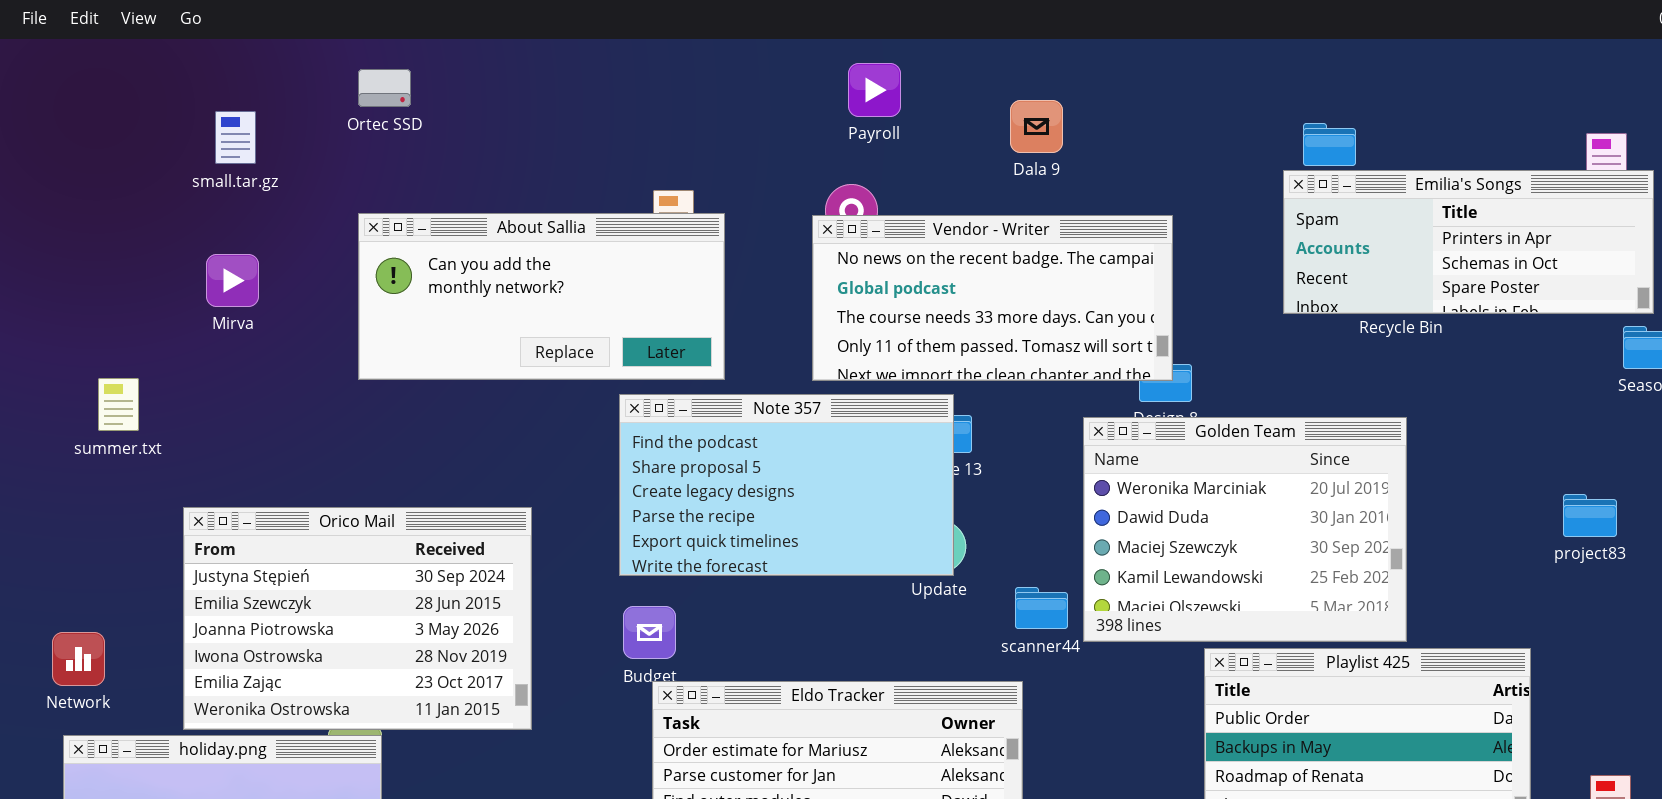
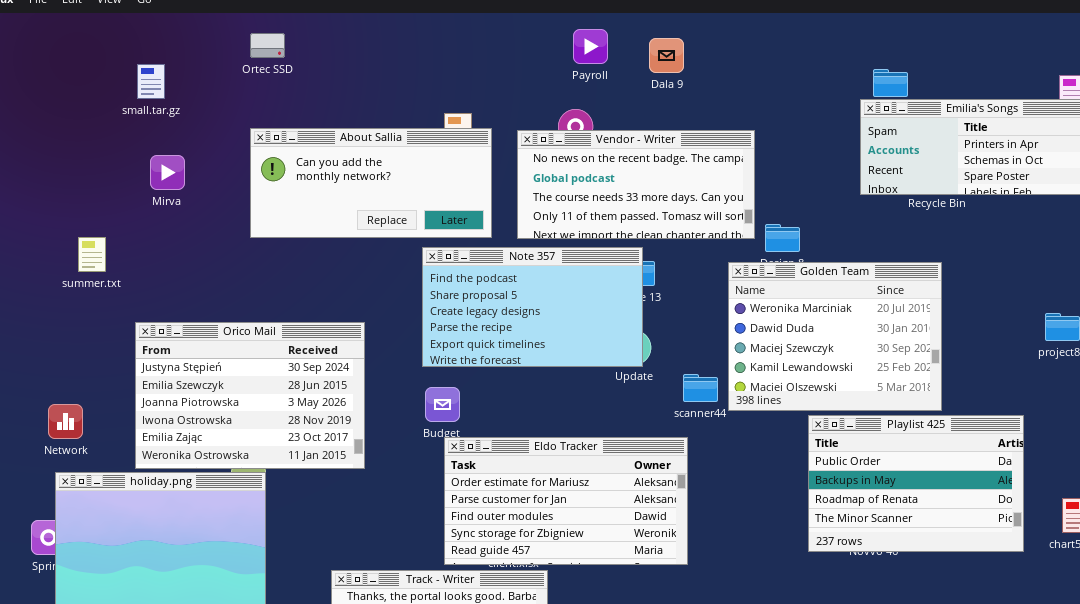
Dala 9: [1010,100,1063,153] -> [649,38,684,73], moved
small.tar.gz: [215,111,256,164] -> [137,64,165,99], moved
Vendor - Writer: [812,215,1173,381] -> [517,130,755,239], moved

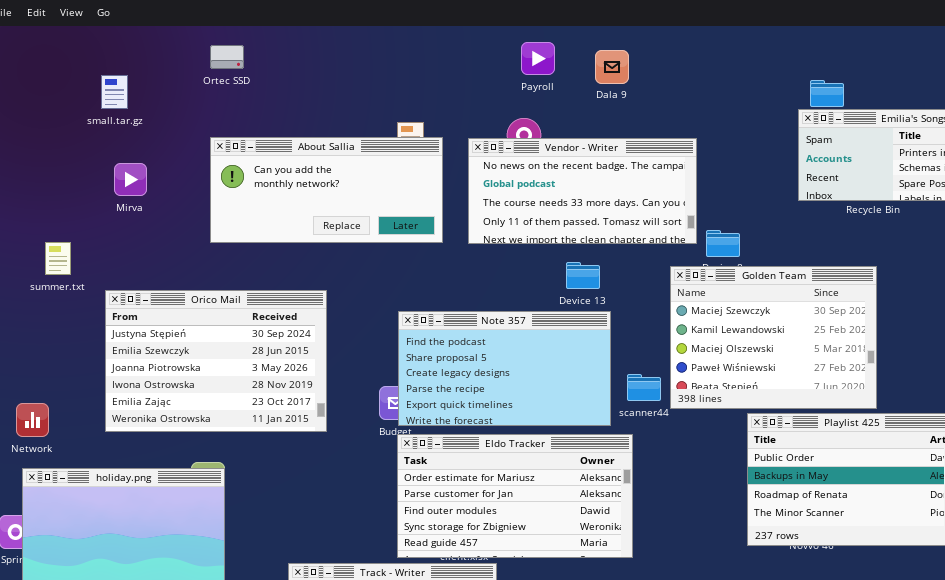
Note 357: [422,247,643,367] -> [398,311,611,426], moved
Golden Team: [728,262,942,411] -> [670,266,877,409], scrolled down 2 rows
Orico Mail: [135,322,365,469] -> [105,290,327,432], moved

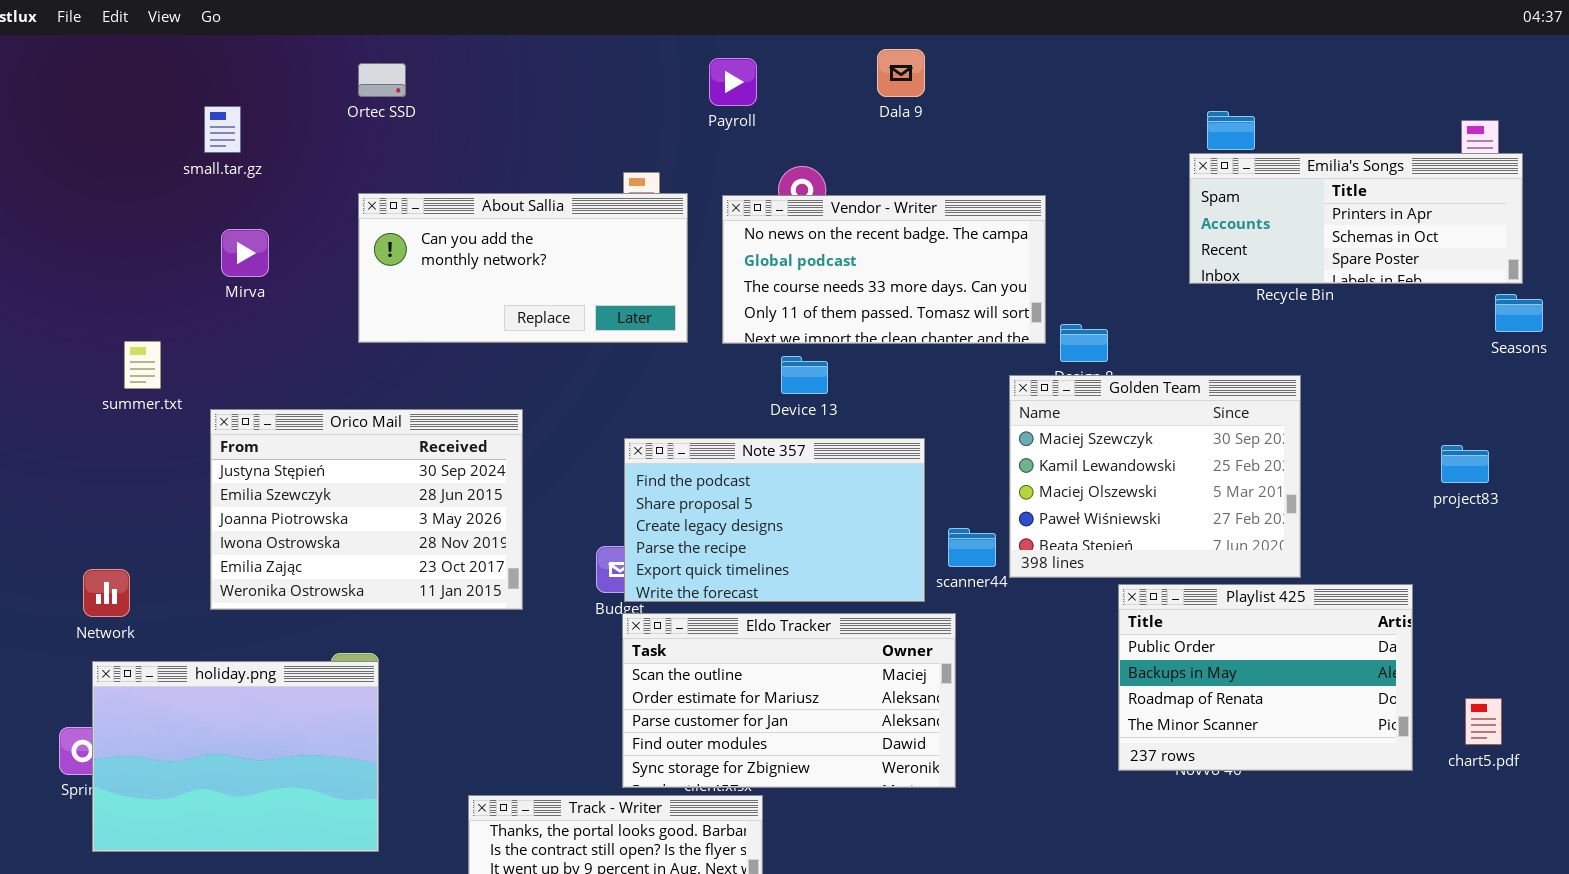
Payroll: [521,42,555,75] -> [709,58,757,106], moved
Dala 9: [595,50,629,84] -> [877,49,925,97], moved
Device 13: [566,262,600,289] -> [781,356,828,394], moved
Eldo Tracker: [397,434,633,558] -> [622,613,956,788], scrolled up 1 row

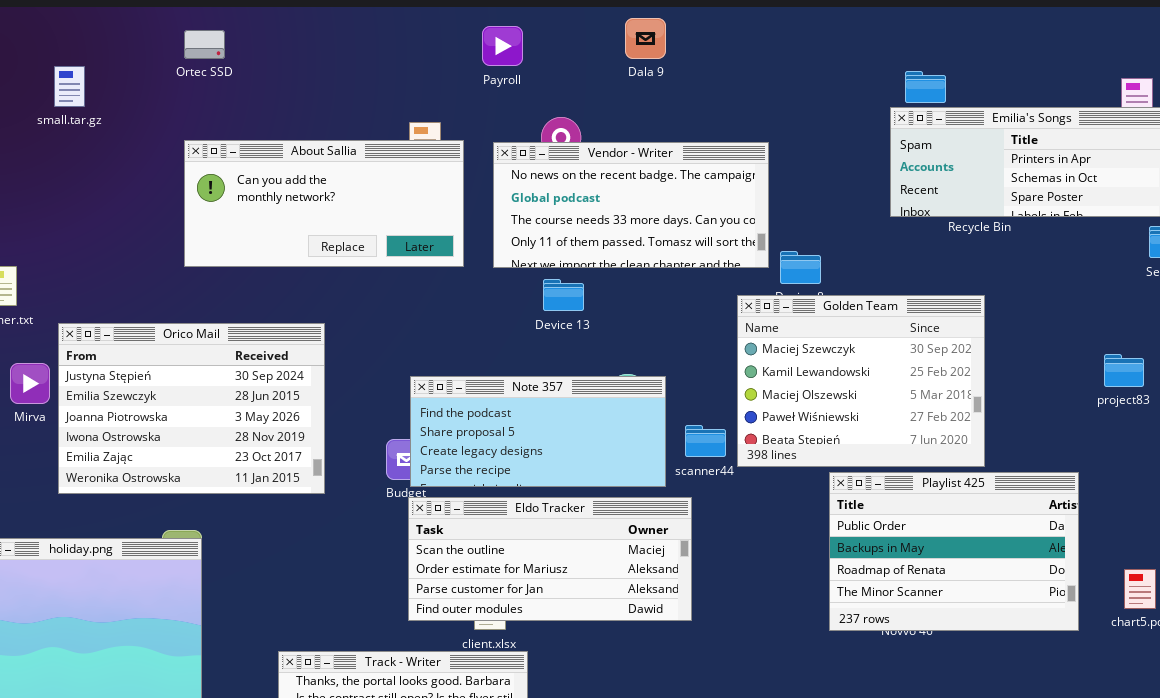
Mirva: [221,229,269,277] -> [10,363,50,404], moved
Note 357: [624,438,925,602] -> [410,376,666,487], resized
Eldo Tracker: [622,613,956,788] -> [408,497,692,621], resized

